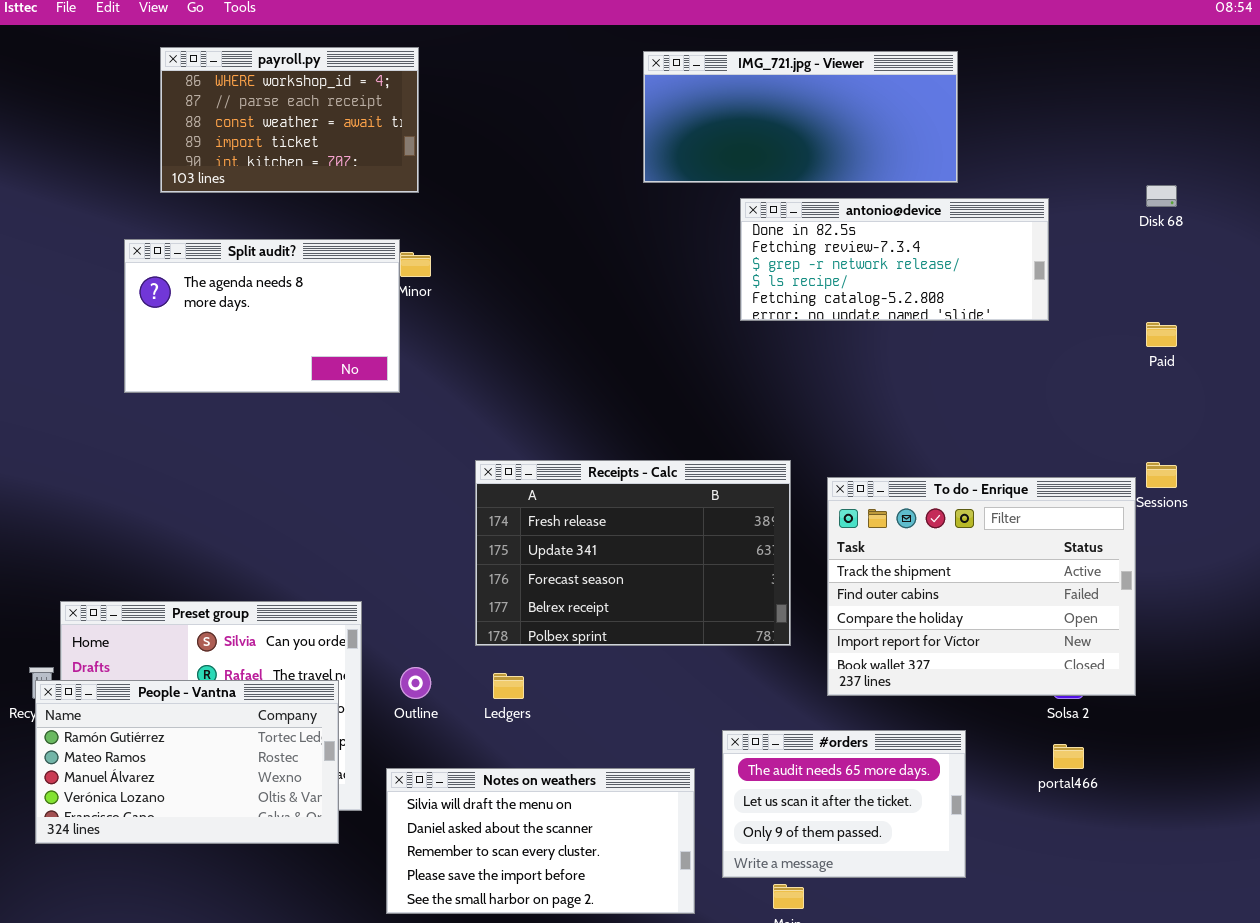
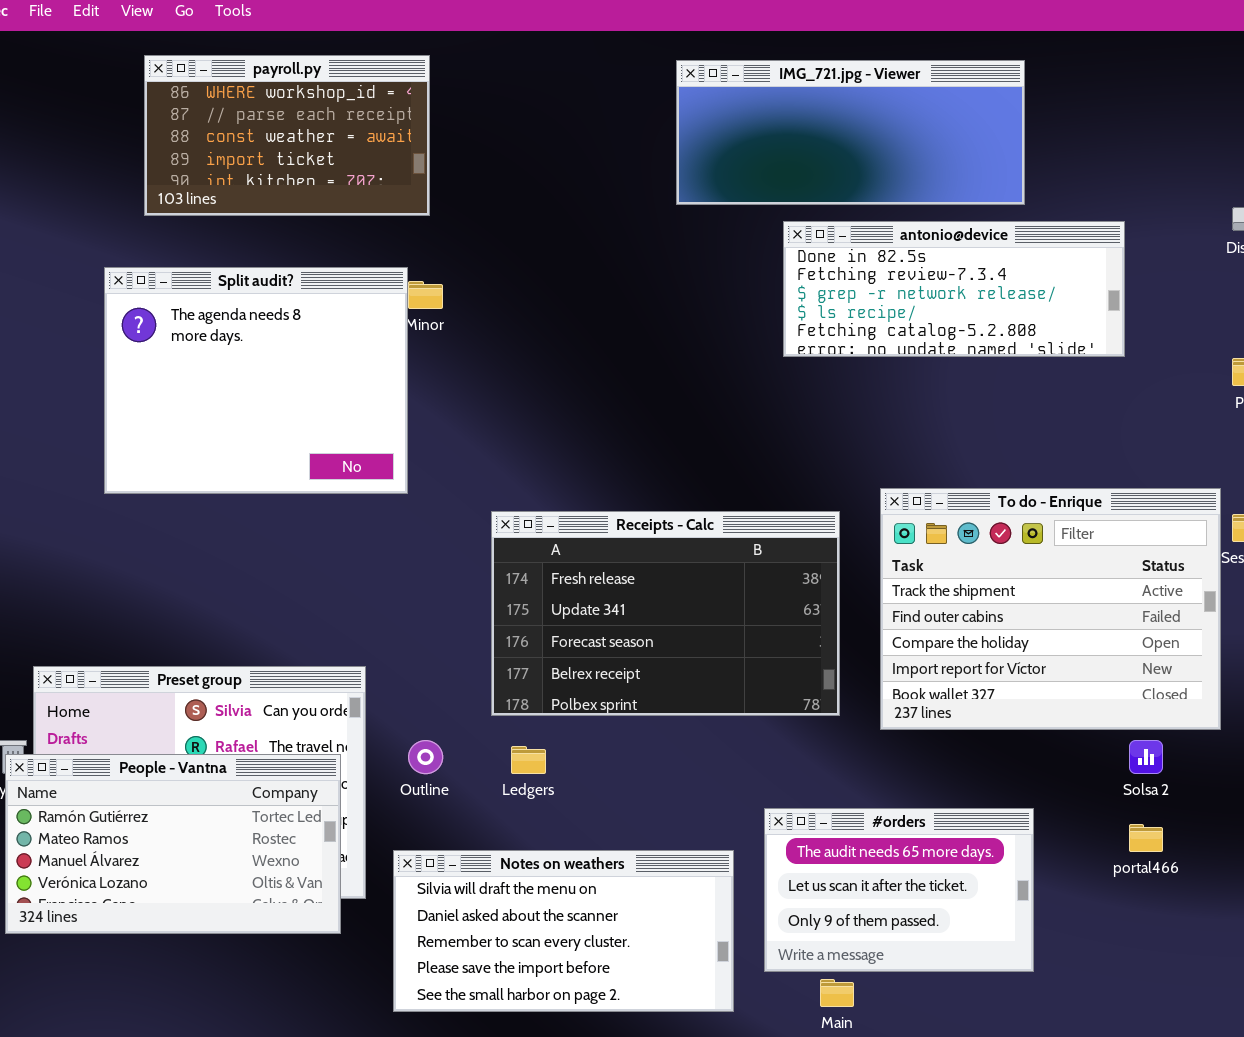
Split audit?: [124,239,400,393] -> [104,267,408,494], resized
To do - Enrique: [827,477,1136,696] -> [880,488,1221,730], moved

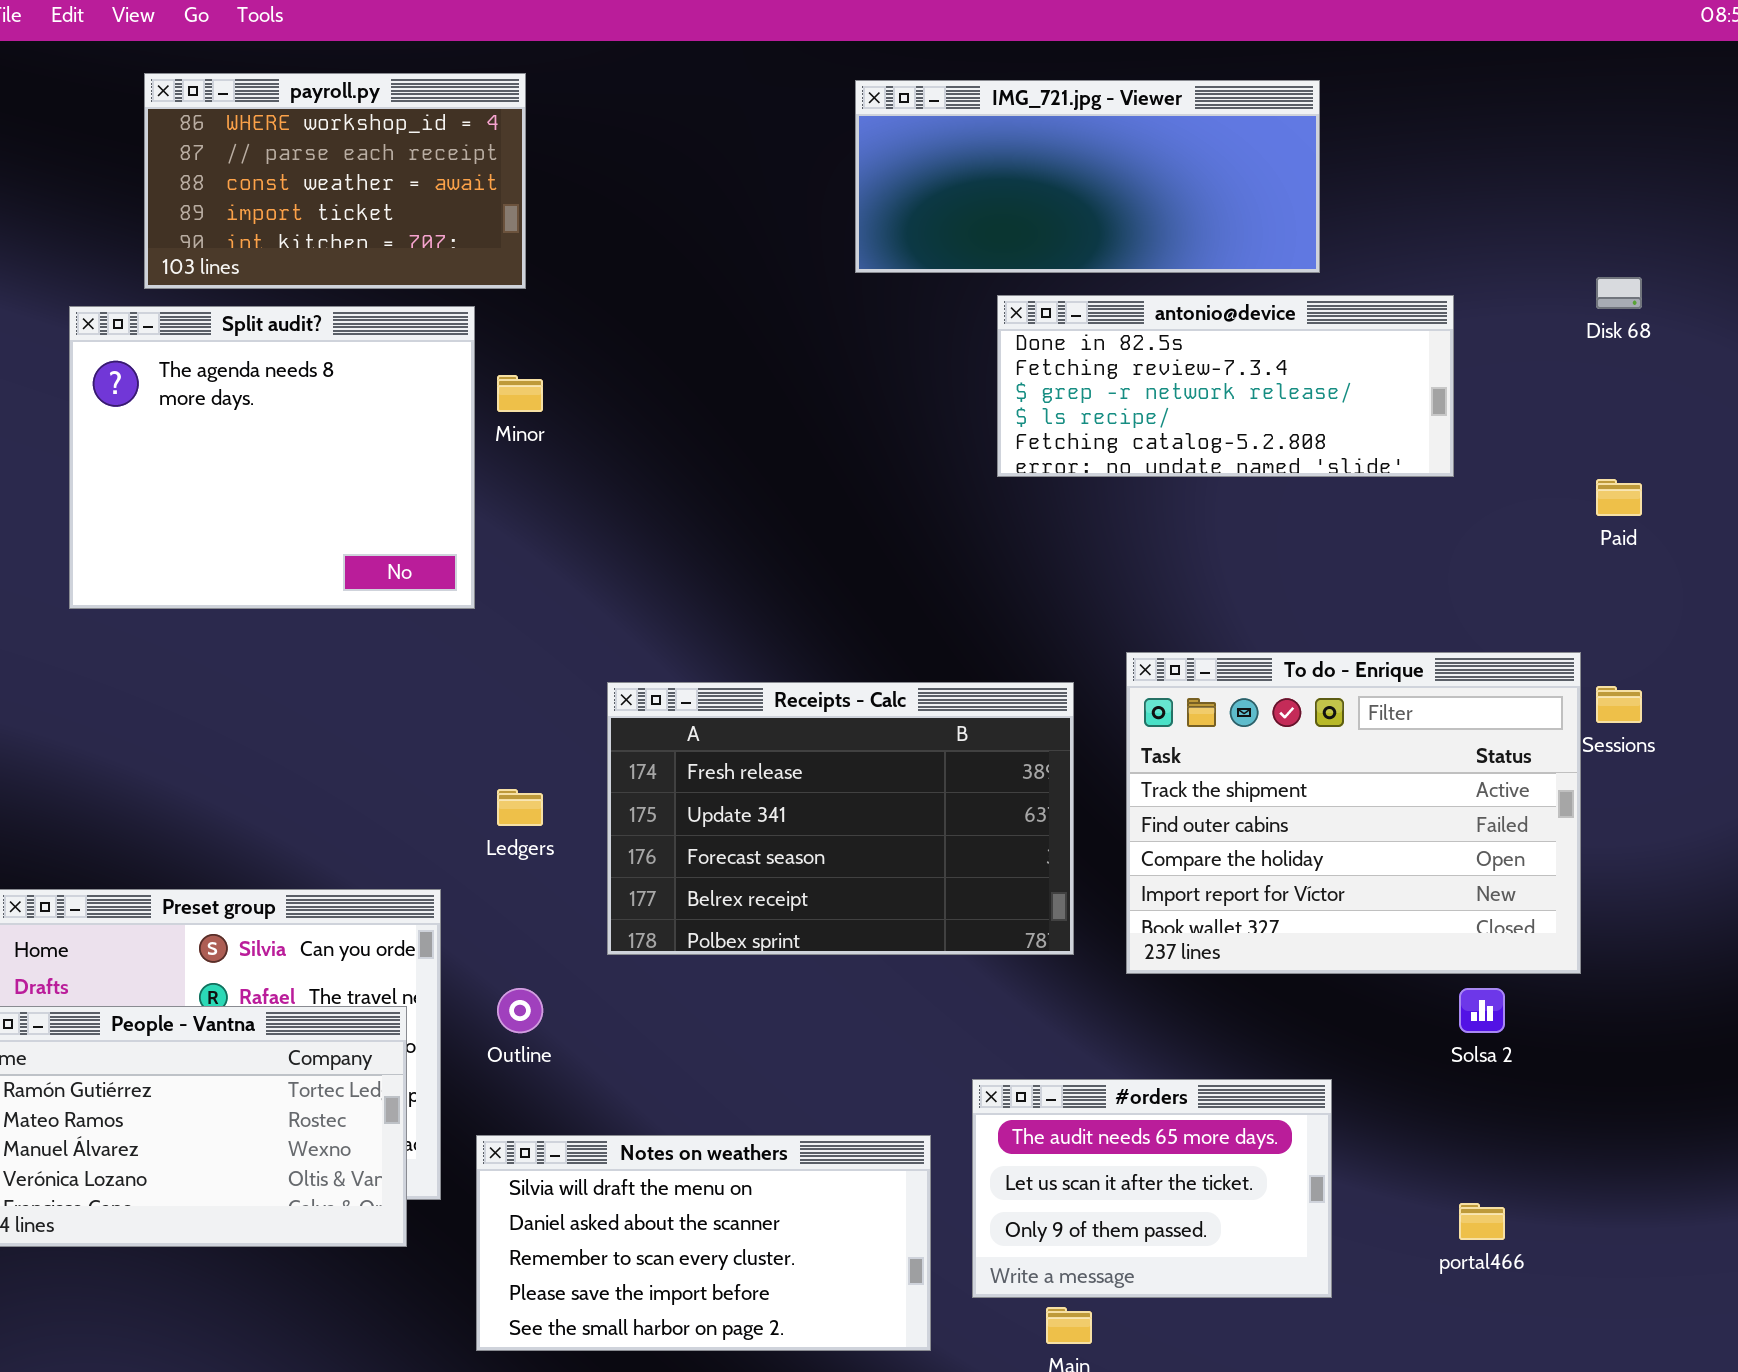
Split audit?: [104,267,408,494] -> [69,306,475,609], moved
Ledgers: [511,746,546,774] -> [497,789,543,826], moved
portal466: [1129,824,1163,852] -> [1459,1203,1505,1240], moved

